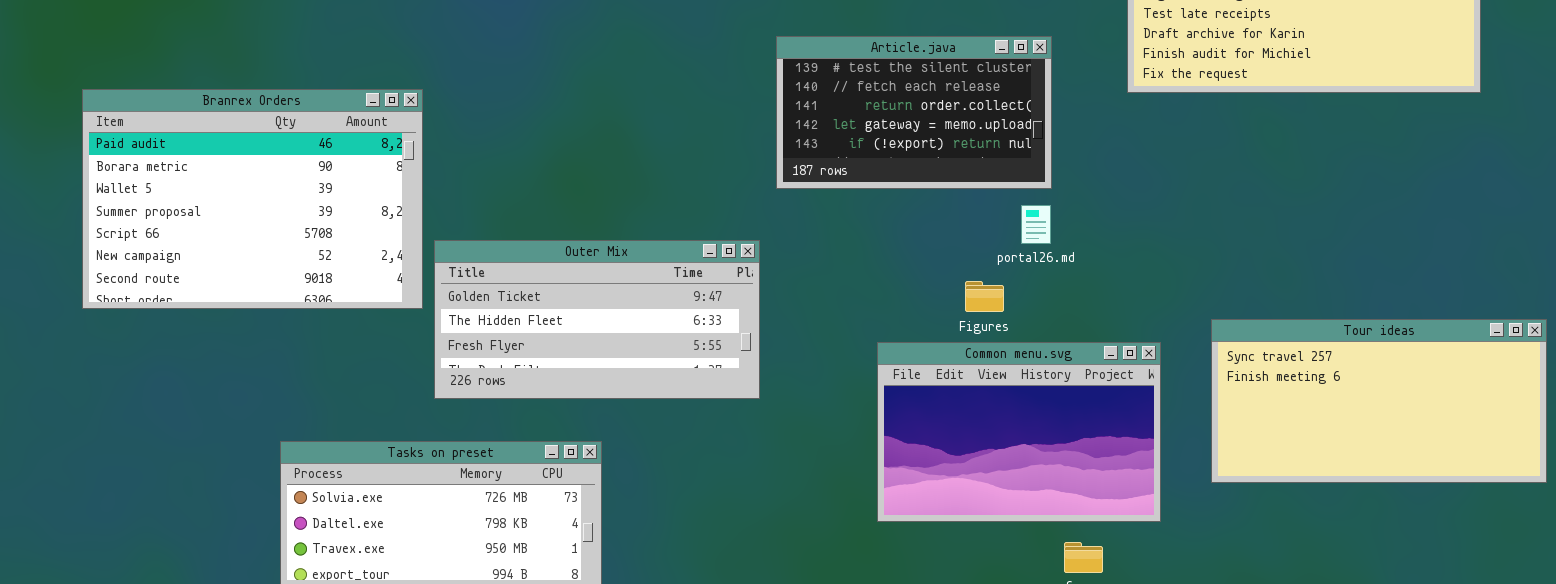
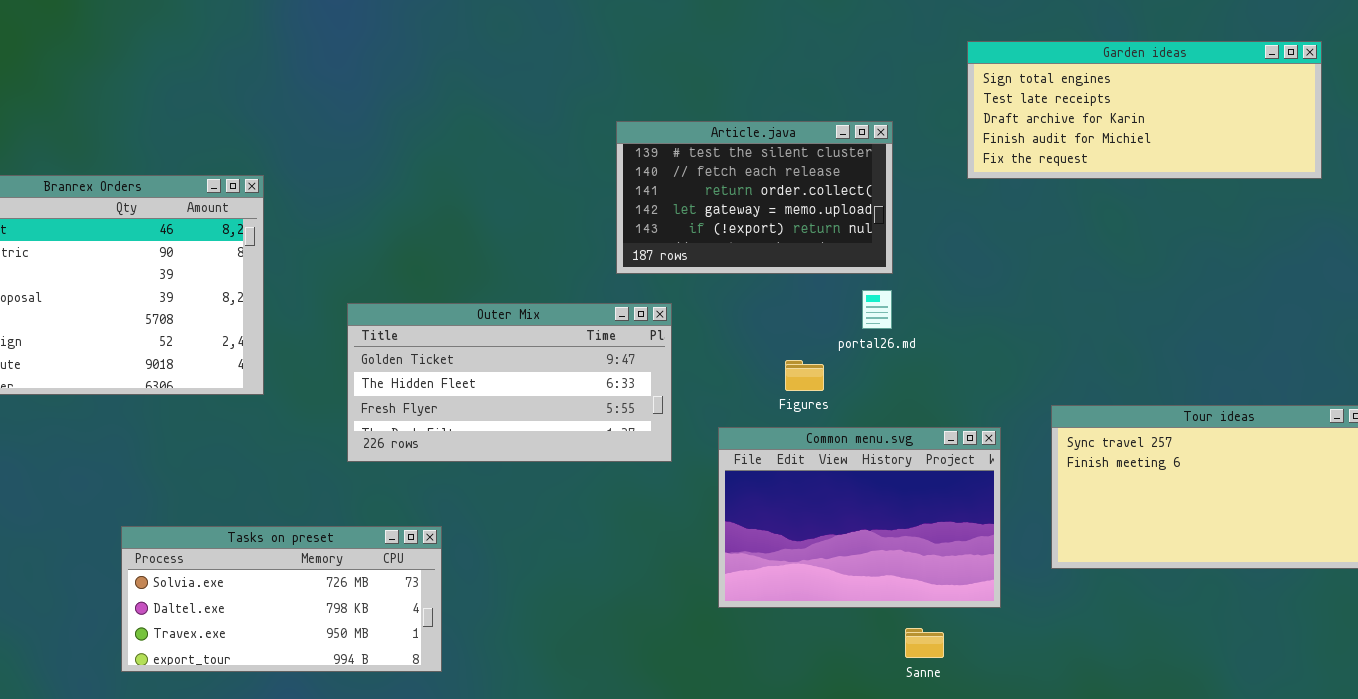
Outer Mix: [434,240,760,399] -> [347,303,672,462], moved
Figures: [965,281,1004,312] -> [785,360,824,391], moved

